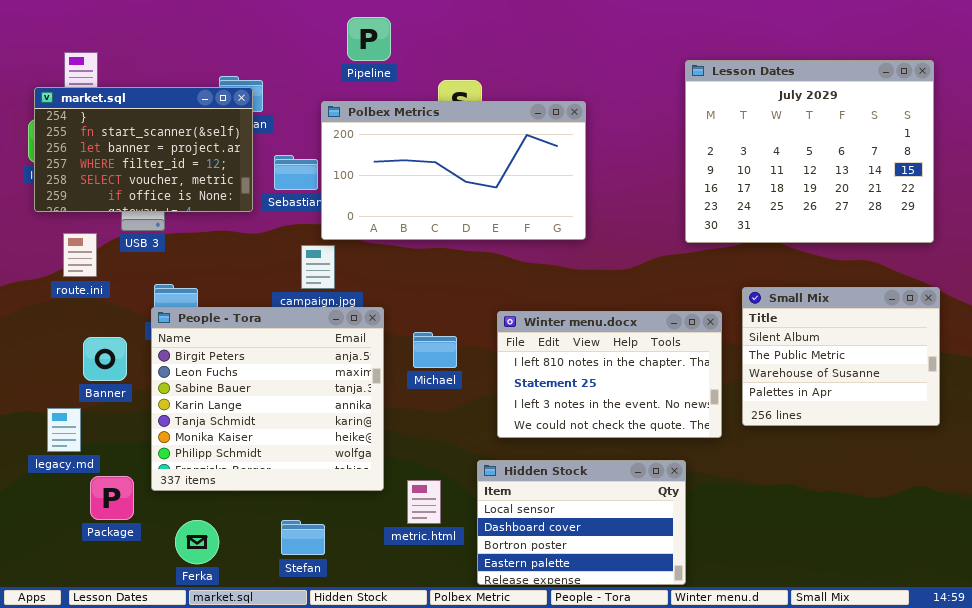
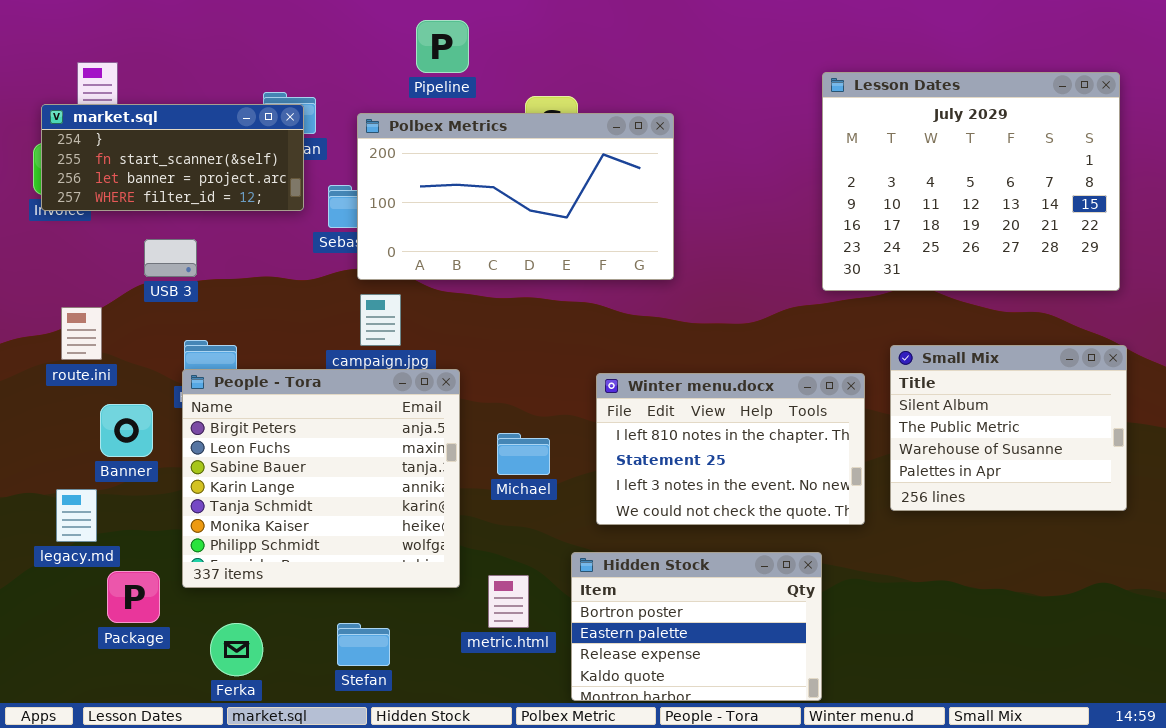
market.sql: [34,87,253,212] -> [41,104,304,211], resized
Polbex Metrics: [321,101,586,240] -> [357,113,674,280], moved
route.ini: [63,233,97,277] -> [61,307,102,360], moved
Michael: [413,332,457,368] -> [497,433,550,475], moved
Hidden Stock: [477,460,686,585] -> [571,552,822,701], scrolled down 2 rows

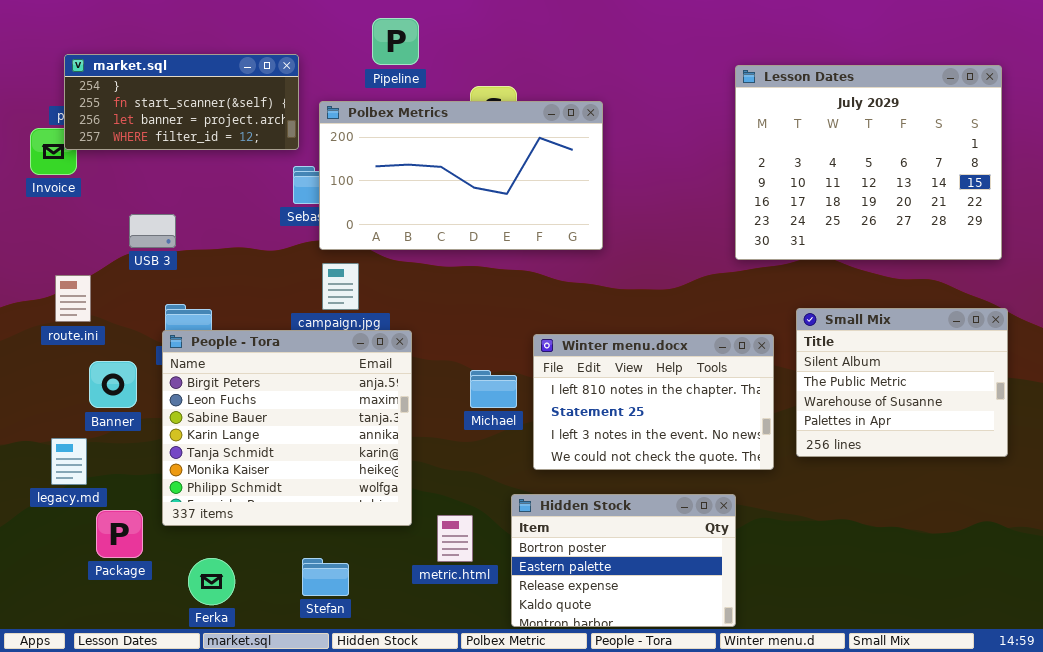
market.sql: [41,104,304,211] -> [64,54,299,150], moved
Michael: [497,433,550,475] -> [470,370,517,408], moved

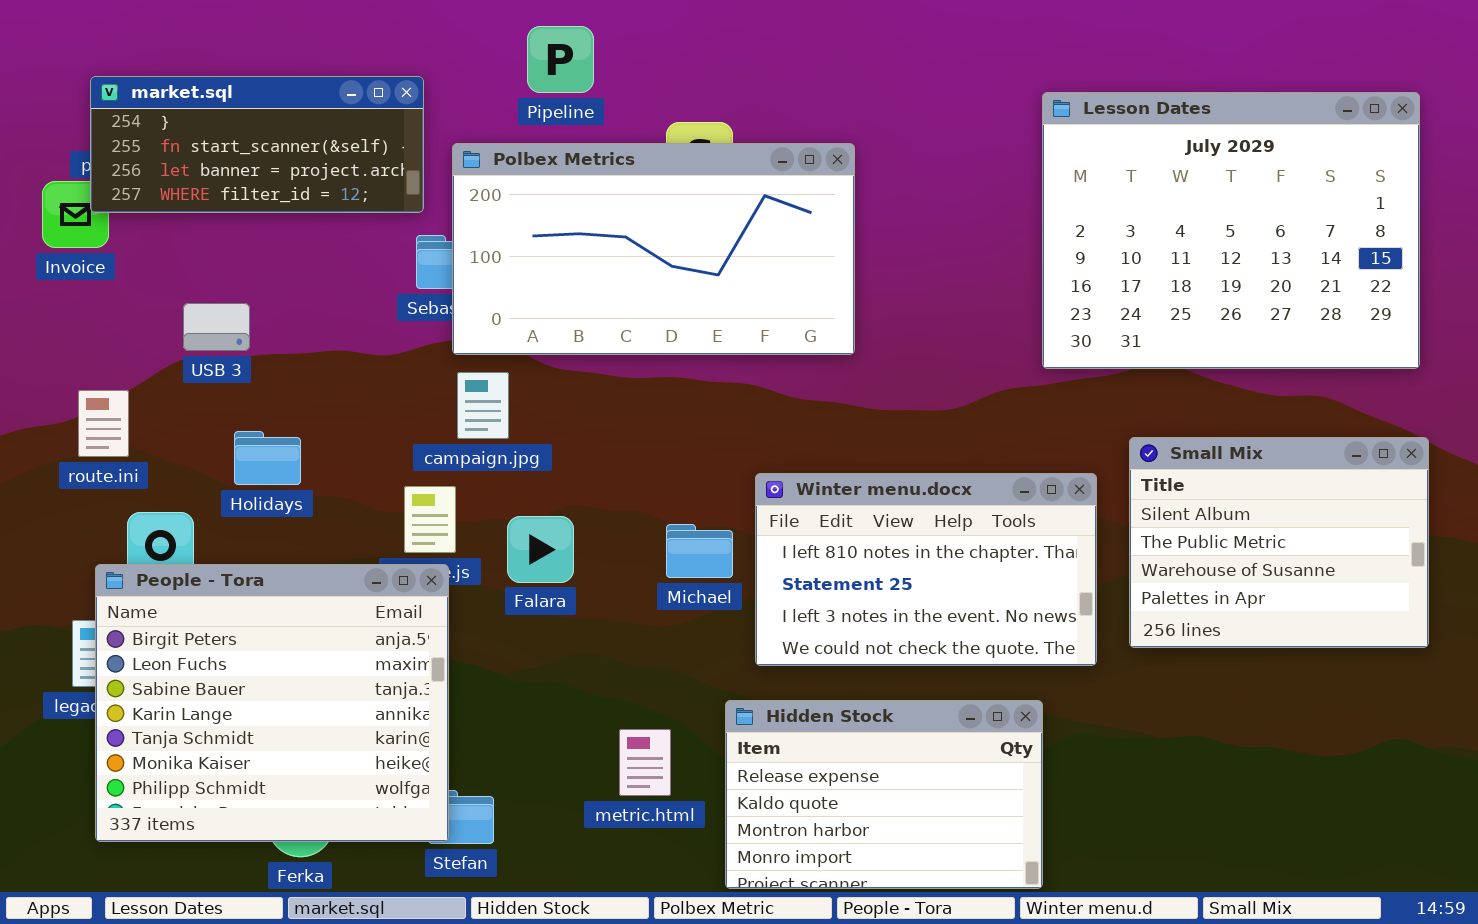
People - Tora: [162,330,412,526] -> [95,564,449,842], moved
Hidden Stock: [511,494,736,627] -> [725,700,1043,889], scrolled down 2 rows

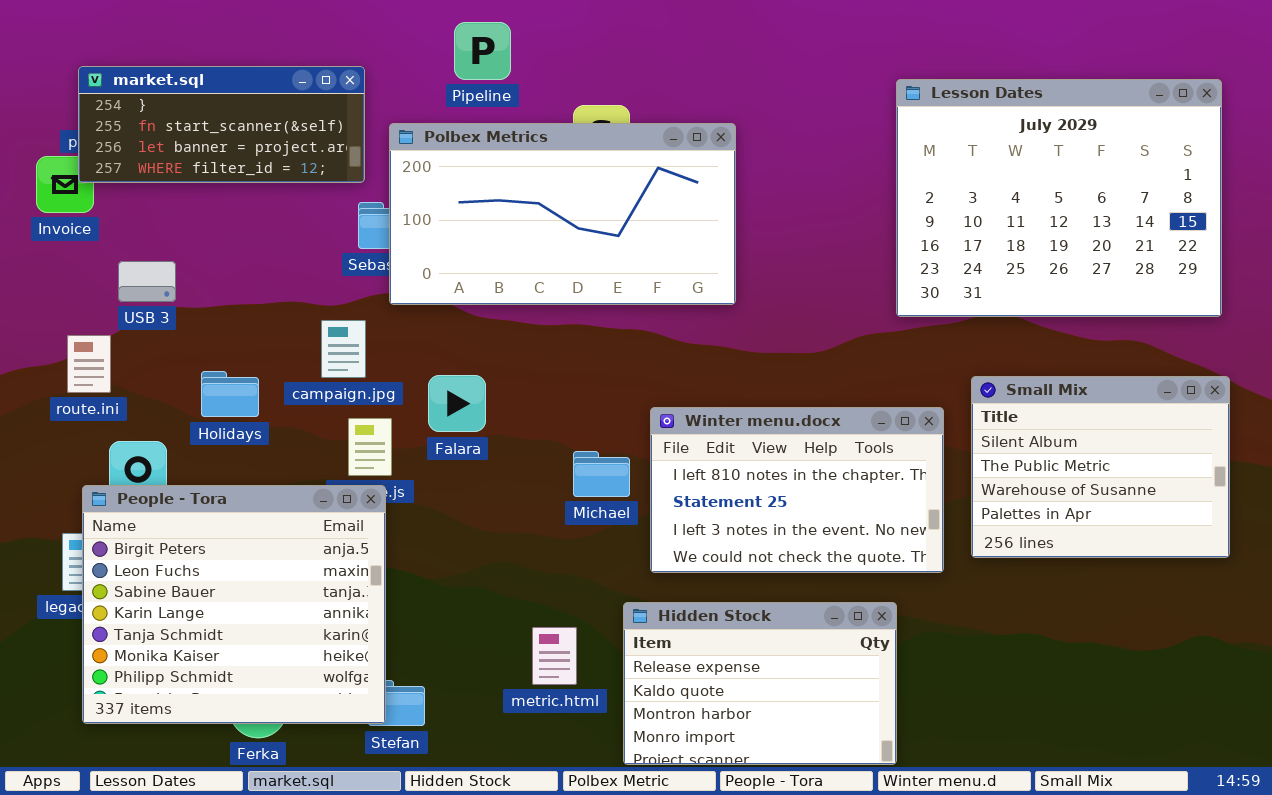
USB 3: [183,303,250,351] -> [118,261,176,302], moved
campaign.jpg: [457,372,509,439] -> [321,320,366,378], moved
Falara: [507,516,574,583] -> [428,375,486,432], moved

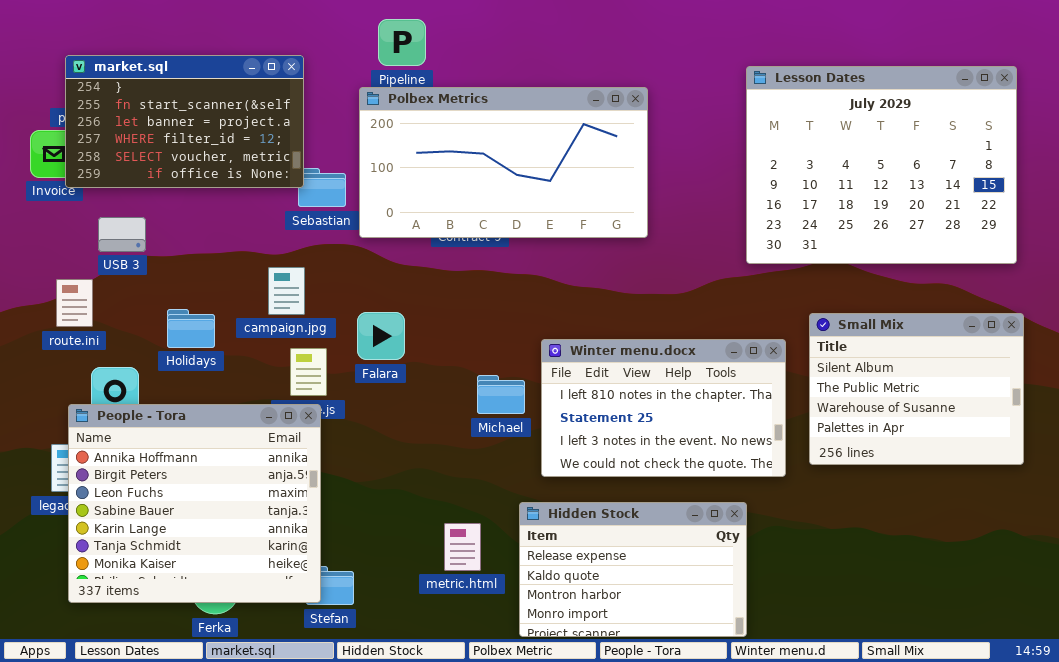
market.sql: [78,66,365,183] -> [65,55,304,188], resized
Polbex Metrics: [389,123,736,305] -> [359,87,648,238], moved
People - Tora: [82,485,386,724] -> [68,404,321,603], scrolled up 1 row

